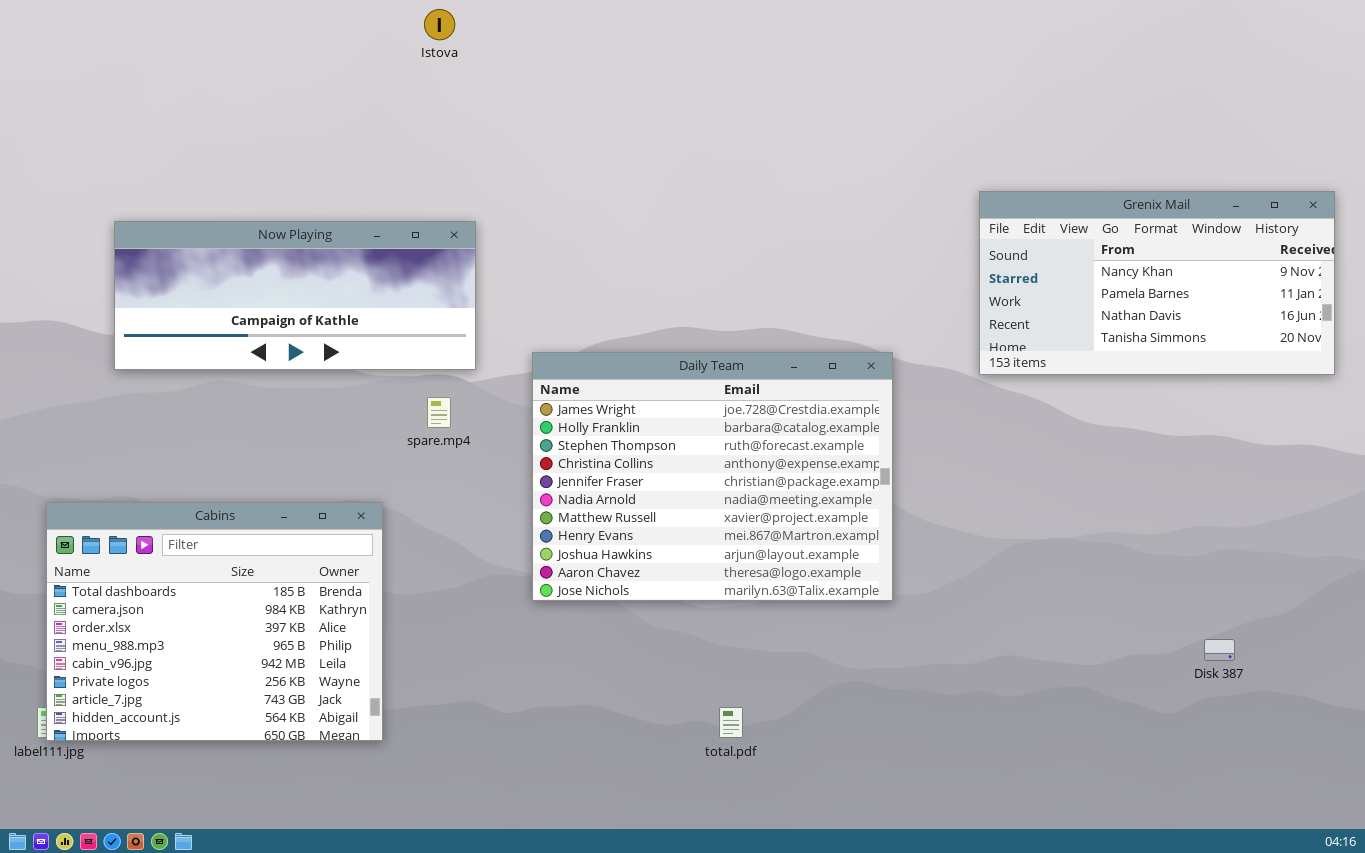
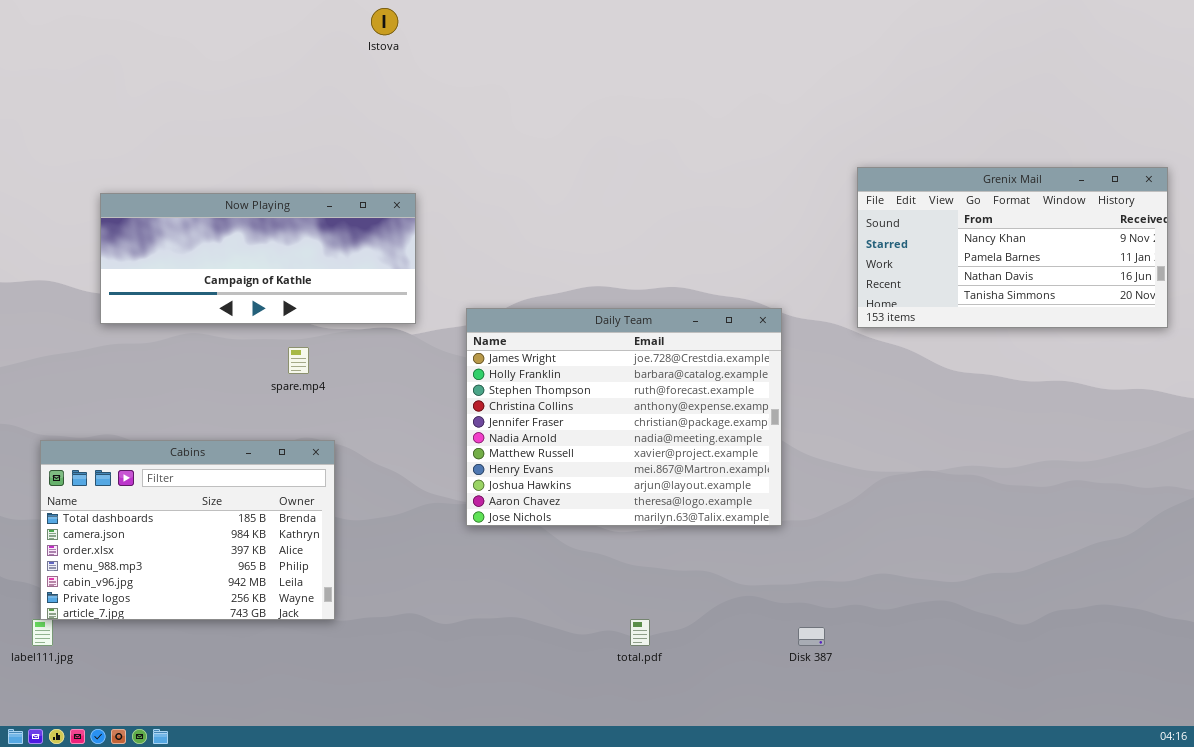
spare.mp4: [427,397,451,428] -> [288,347,309,374], moved
Cabins: [46,502,383,741] -> [40,440,335,620], resized
Disk 387: [1204,639,1235,661] -> [798,627,825,646], moved

